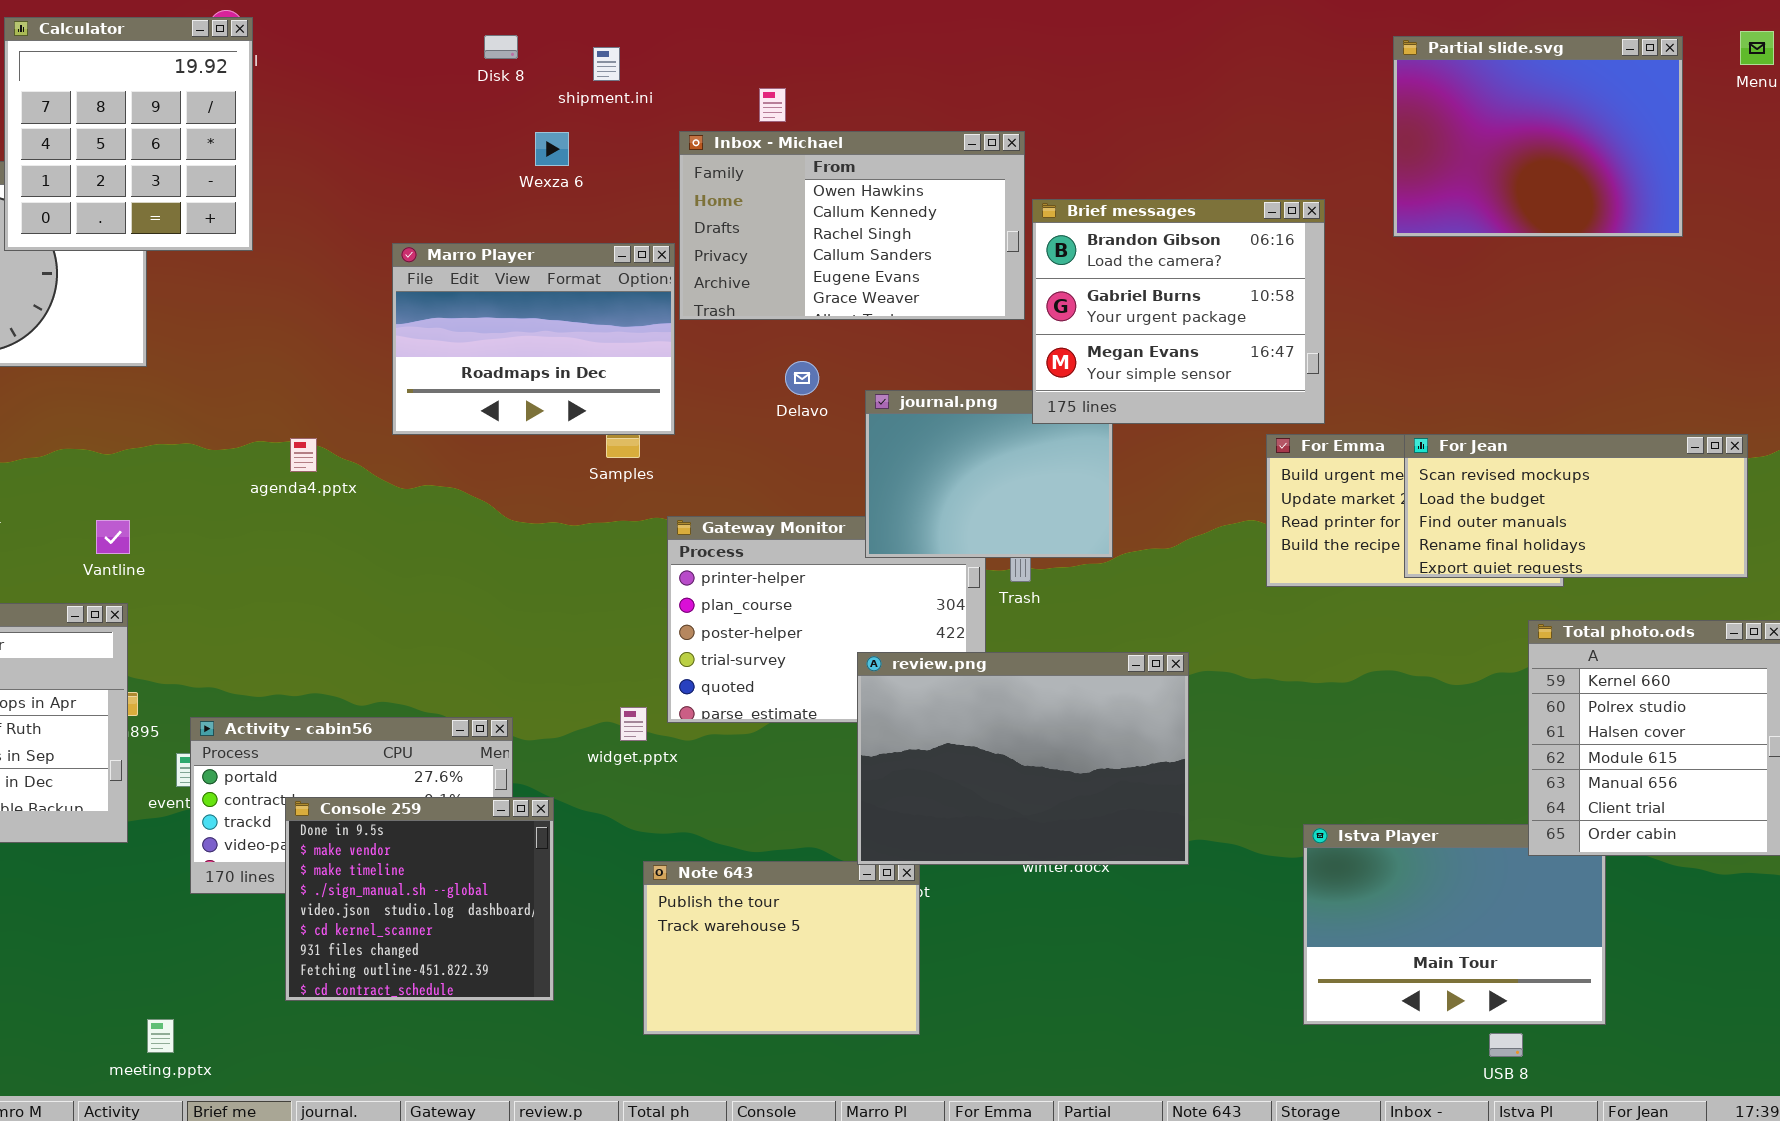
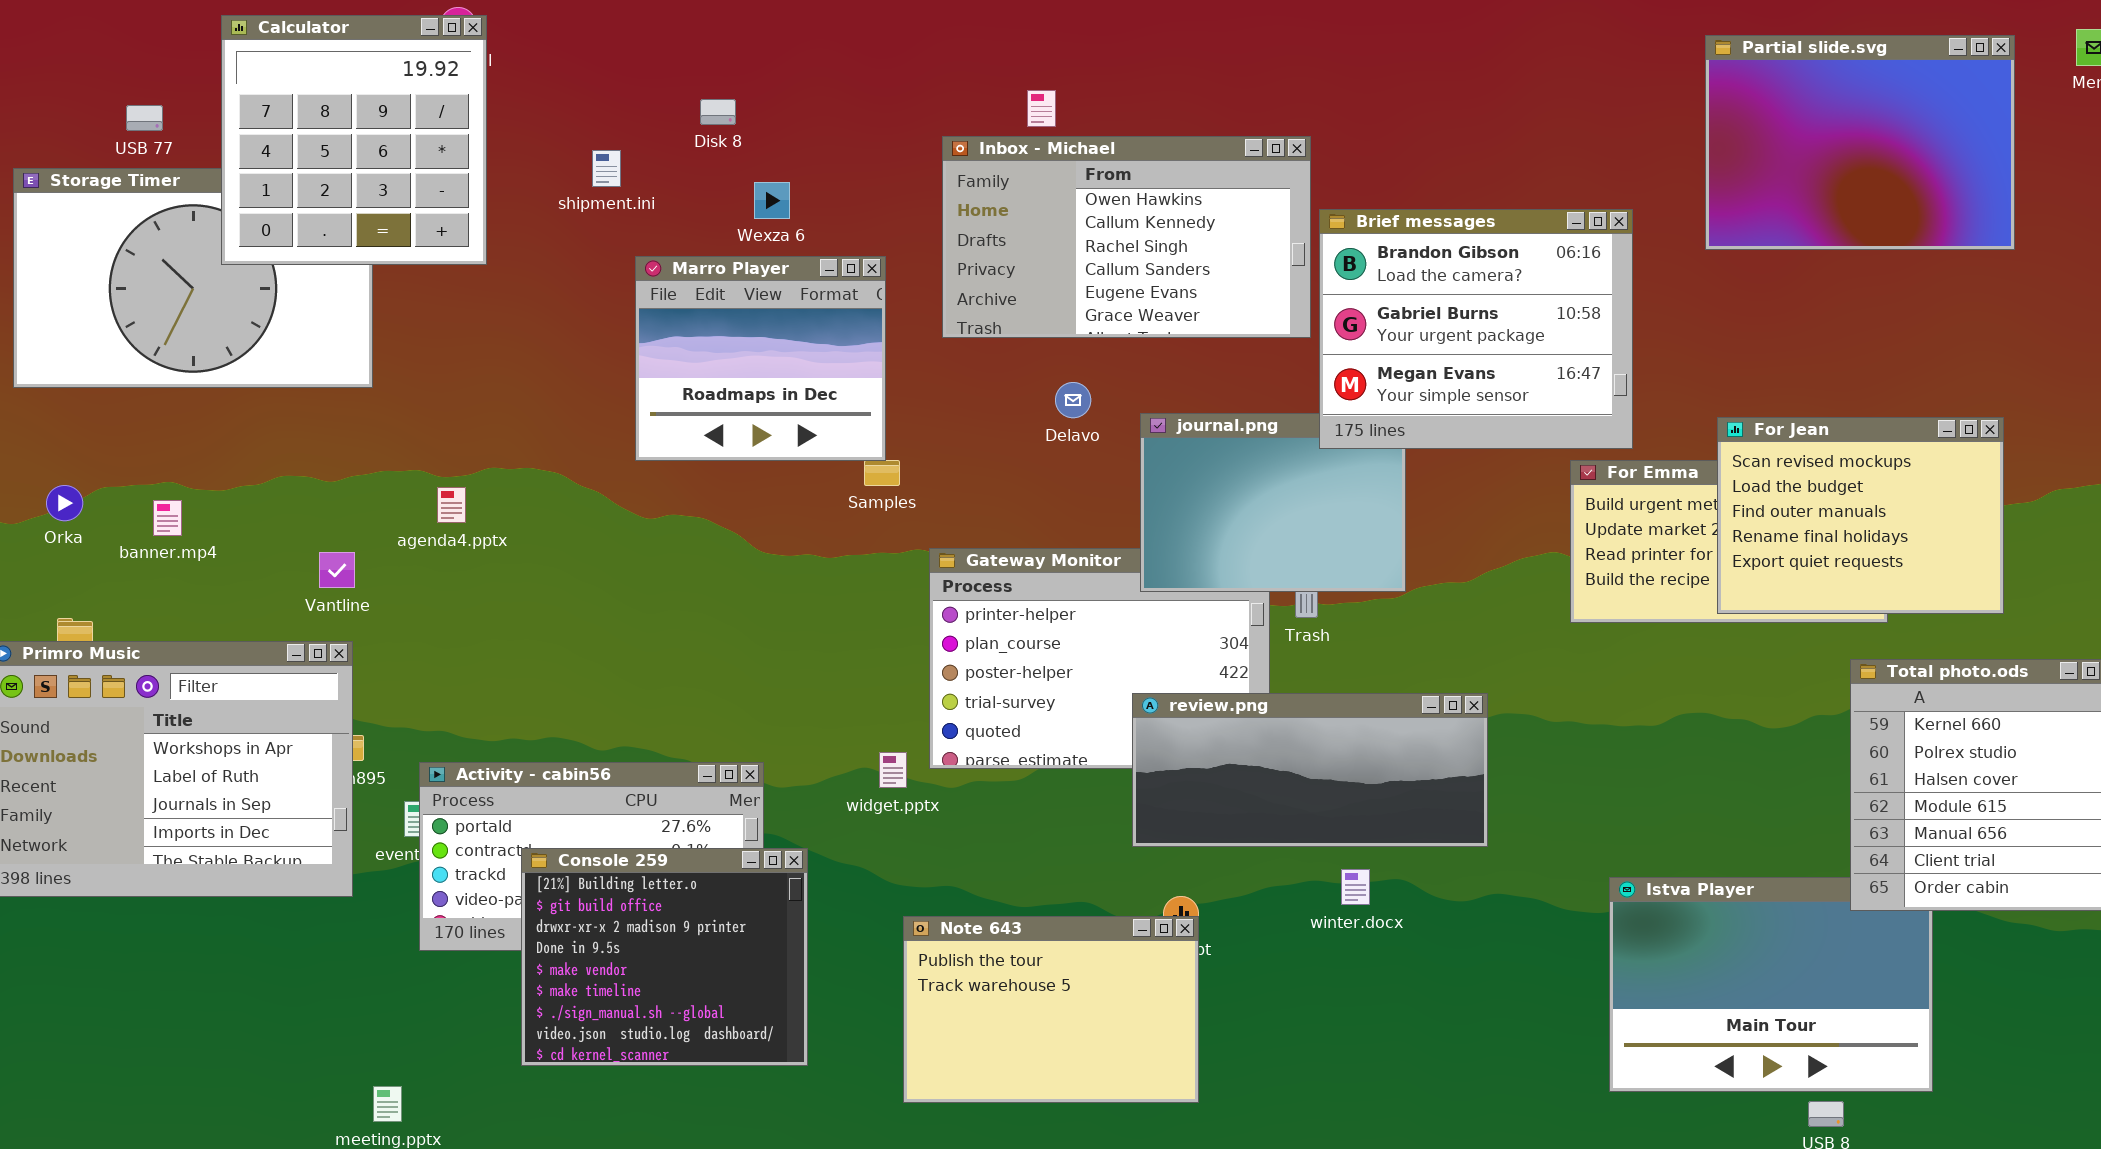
Disk 8: [484,35,518,59] -> [700,99,736,125], moved
shipment.ini: [593,47,620,81] -> [592,150,621,187], moved
Wexza 6: [535,132,569,166] -> [754,182,790,219], moved
Marro Player: [392,243,675,435] -> [635,256,886,461], resized
For Jean: [1404,434,1748,578] -> [1717,417,2004,614], resized
agenda4.pptx: [290,438,317,472] -> [437,487,466,523], moved
review.png: [857,652,1189,865] -> [1132,693,1488,847], resized
Console 259: [285,797,554,1001] -> [521,848,808,1066], scrolled up 3 rows

